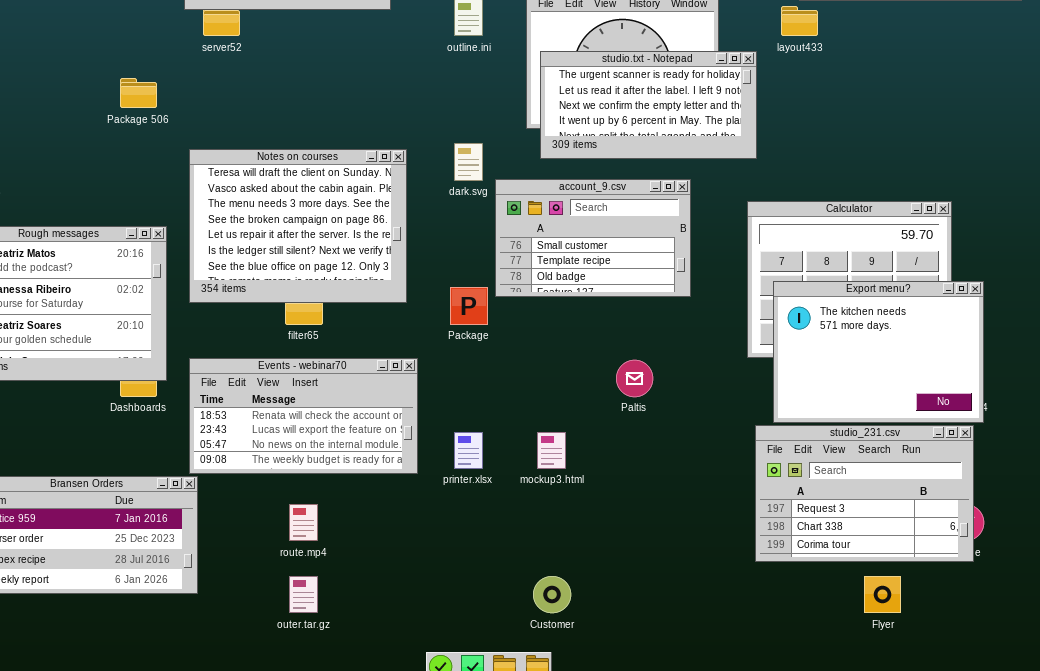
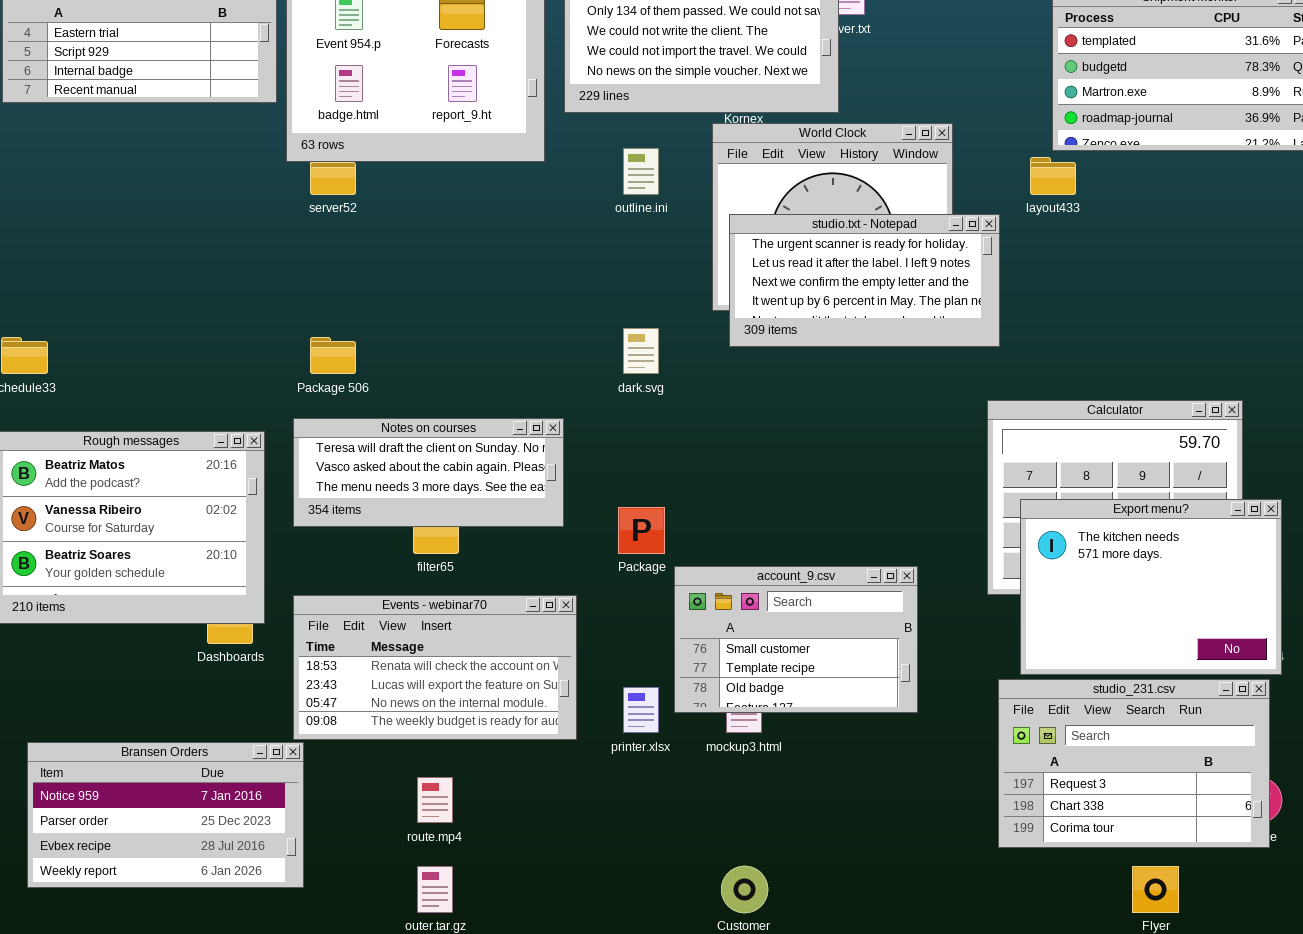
Package 506: [120,78,157,108] -> [310,337,356,374], moved
Notes on courses: [189,149,407,303] -> [293,418,564,527], resized
account_9.csv: [495,179,691,297] -> [674,566,918,713], moved

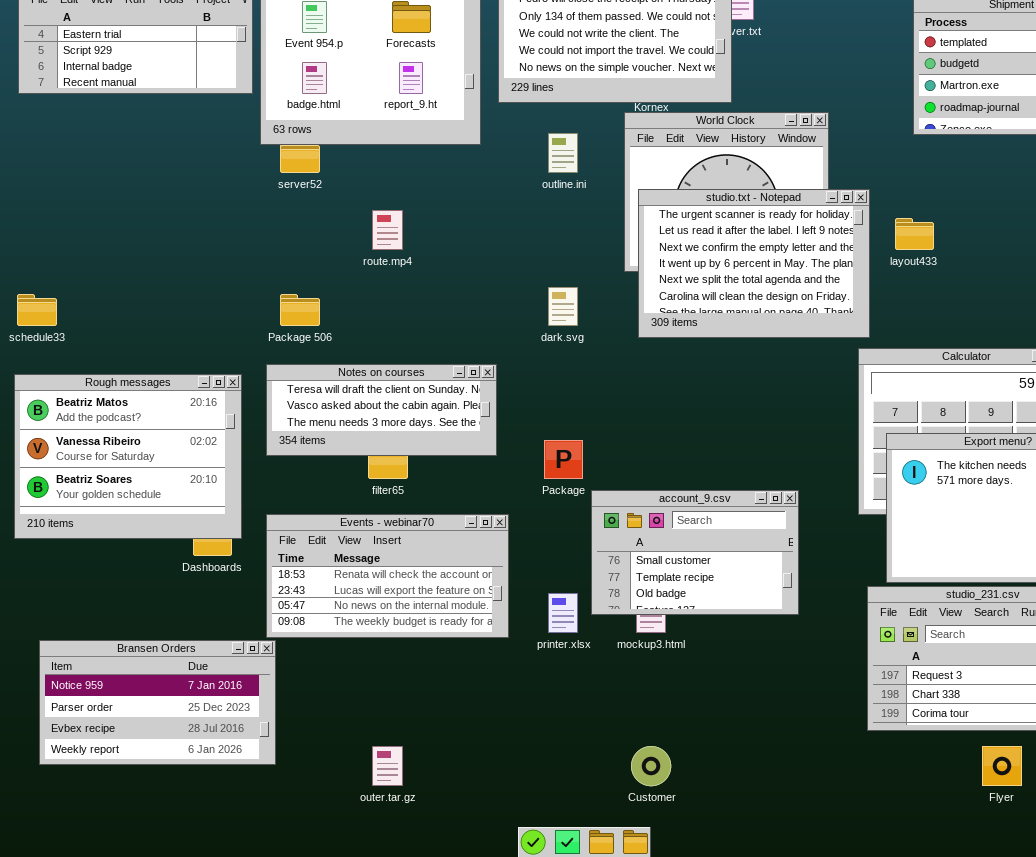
layout433: [1030,157,1076,195] -> [895,218,934,250], moved
studio.txt - Notepad: [729,214,1000,347] -> [638,189,870,338], resized
route.mp4: [417,777,453,823] -> [372,210,403,250], moved

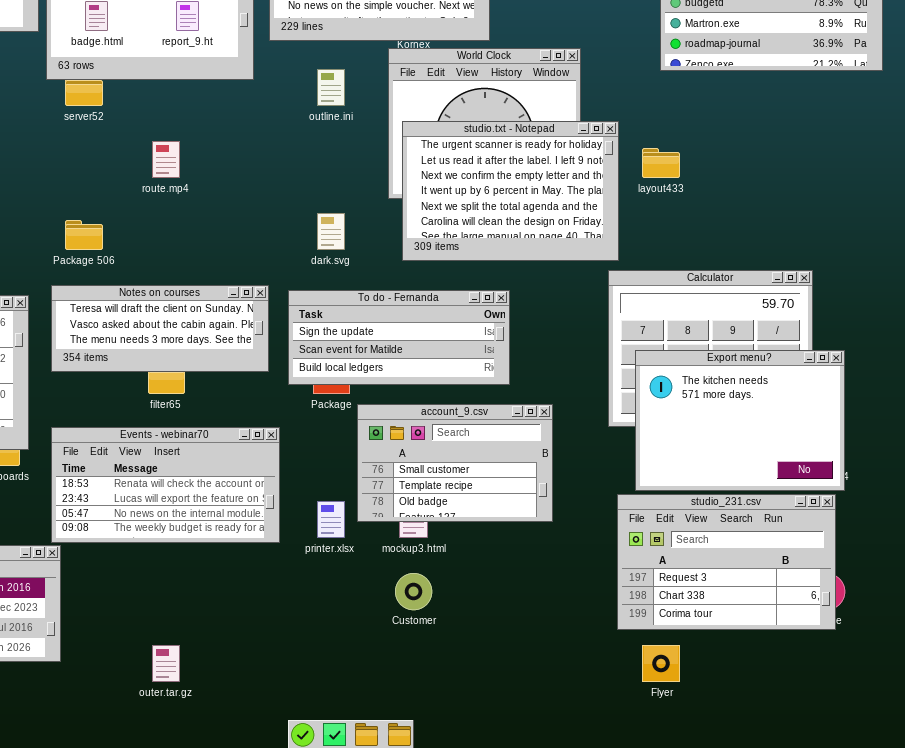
To do - Fernanda: none -> [288,290,510,385], opened
Customer: [631,746,671,786] -> [395,573,432,610], moved
Flyer: [982,746,1022,786] -> [642,645,680,682], moved

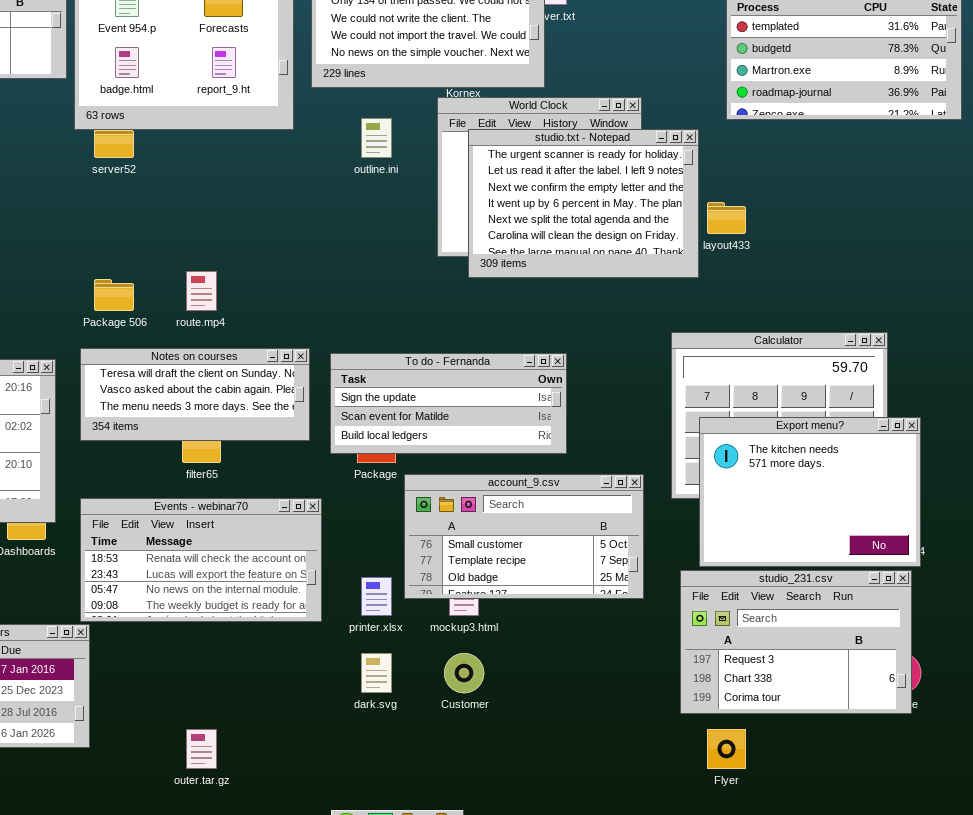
studio.txt - Notepad: [402,121,619,261] -> [468,129,699,278], moved
route.mp4: [152,141,180,178] -> [186,271,217,311], moved
dark.svg: [317,213,345,250] -> [361,653,392,693], moved
account_9.csv: [357,404,553,522] -> [404,474,644,599], resized

